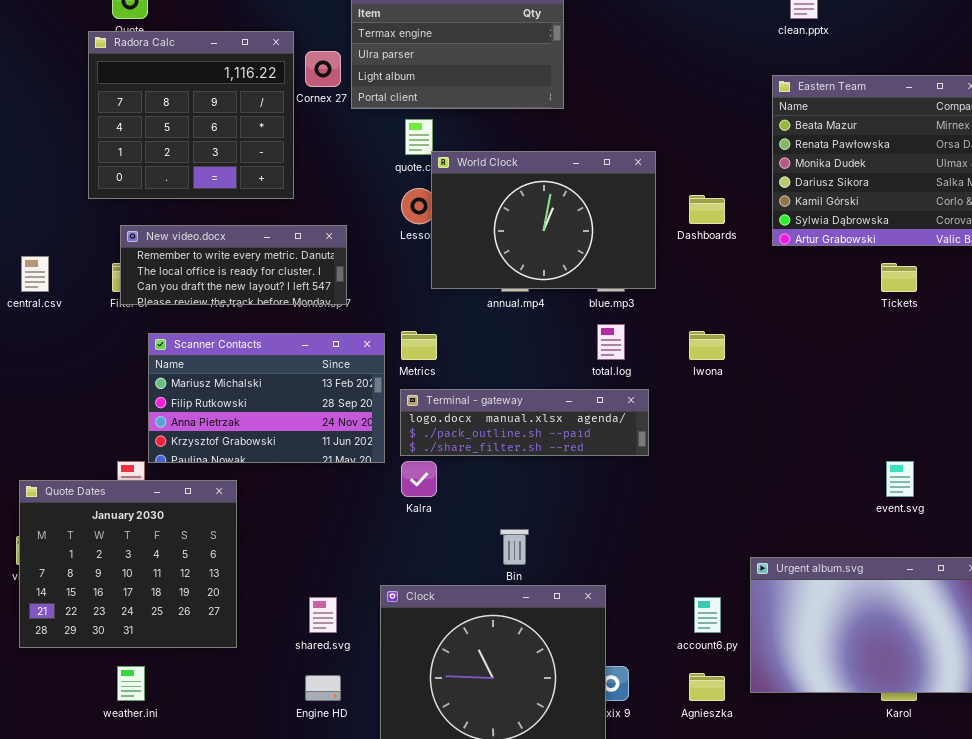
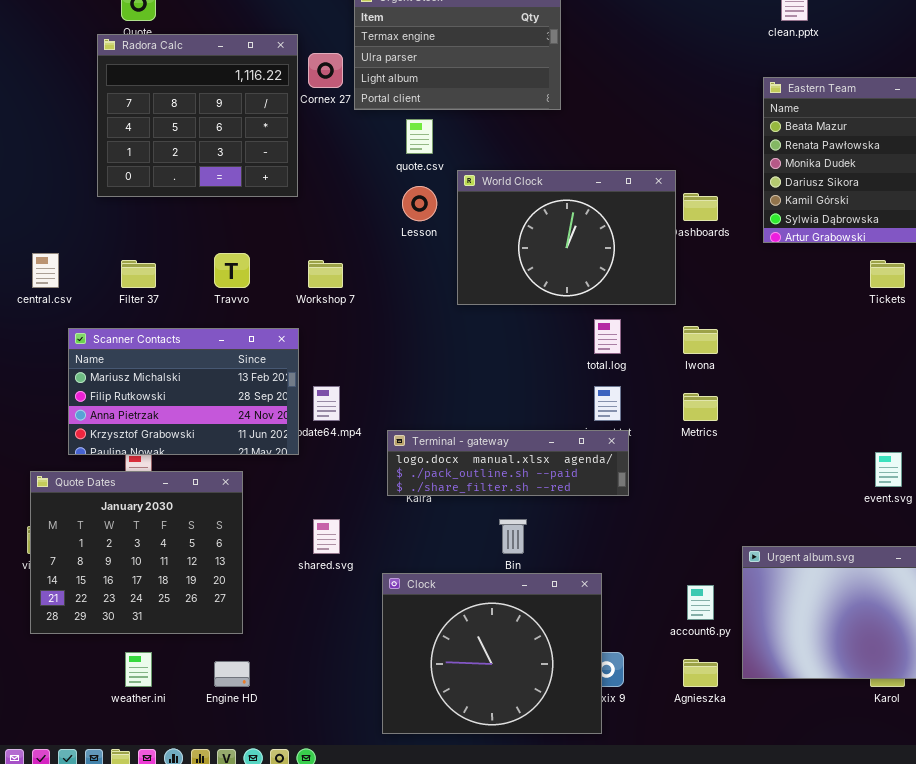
World Clock: [431,151,656,289] -> [457,170,676,305], moved
New video.docx: [120,225,347,305] -> none, closed
Metrics: [401,331,437,360] -> [683,393,718,421], moved
Scanner Contacts: [148,333,385,463] -> [68,328,299,455], moved
Terminal - gateway: [400,389,649,456] -> [387,430,629,496], moved
shared.svg: [309,597,337,633] -> [313,519,340,554], moved
Engine HD: [305,675,341,701] -> [214,661,250,687], moved

